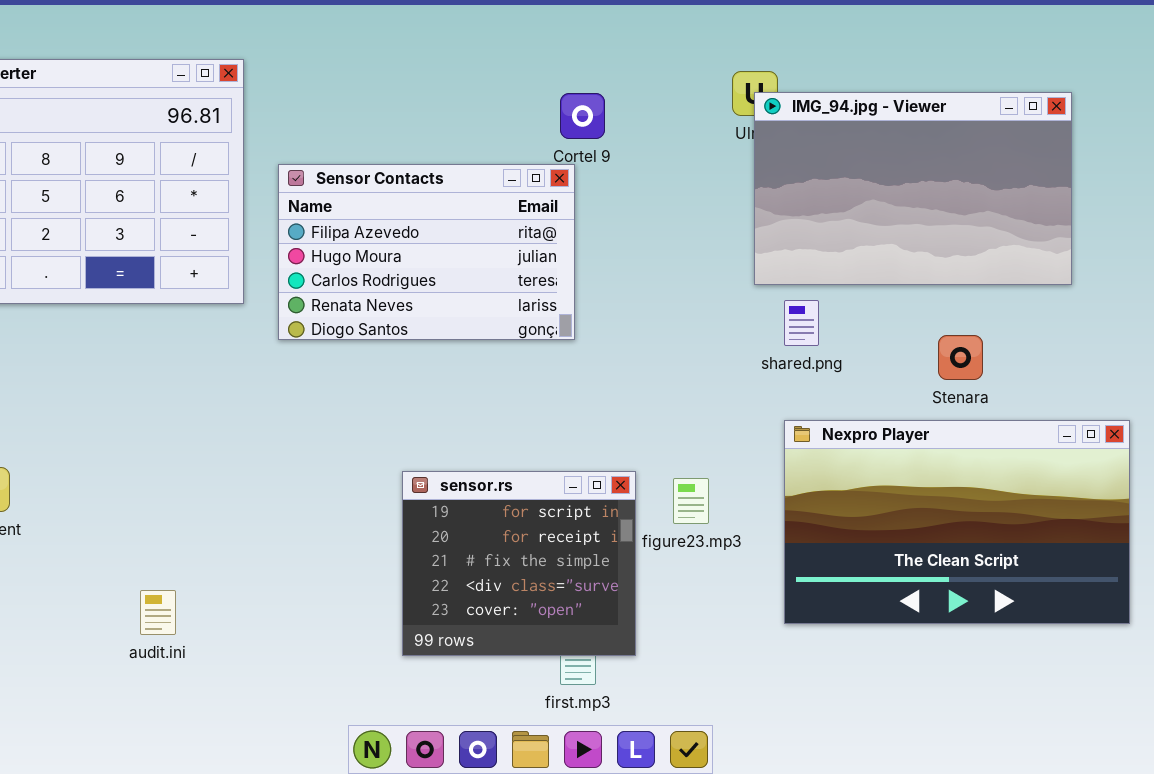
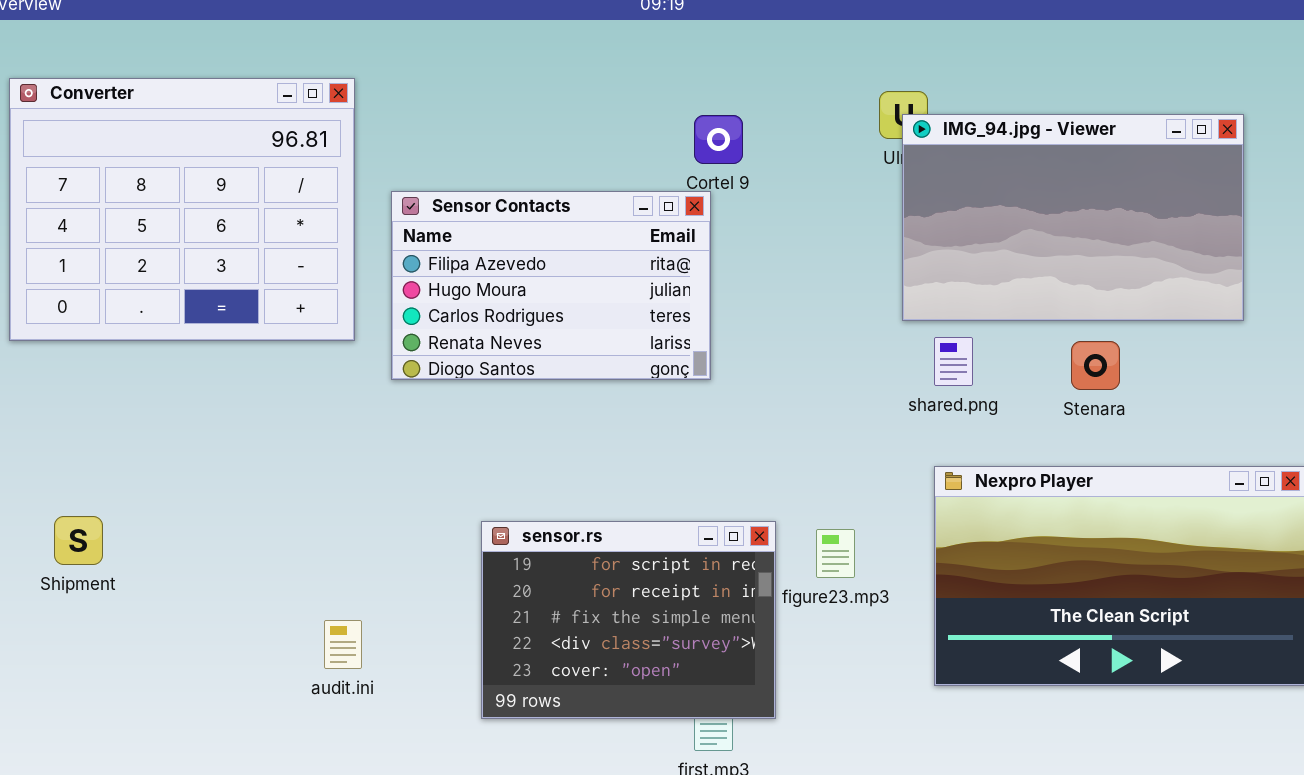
Stenara: [938,335,983,380] -> [1071,341,1120,390], moved
sensor.rs: [402,471,636,656] -> [481,521,776,719], resized
audit.ini: [140,590,176,635] -> [324,620,362,669], moved

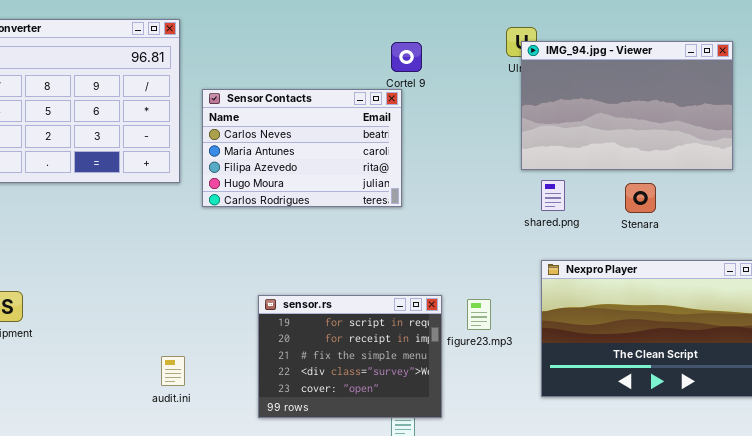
Sensor Contacts: [391,191,711,380] -> [202,89,402,207], scrolled up 2 rows

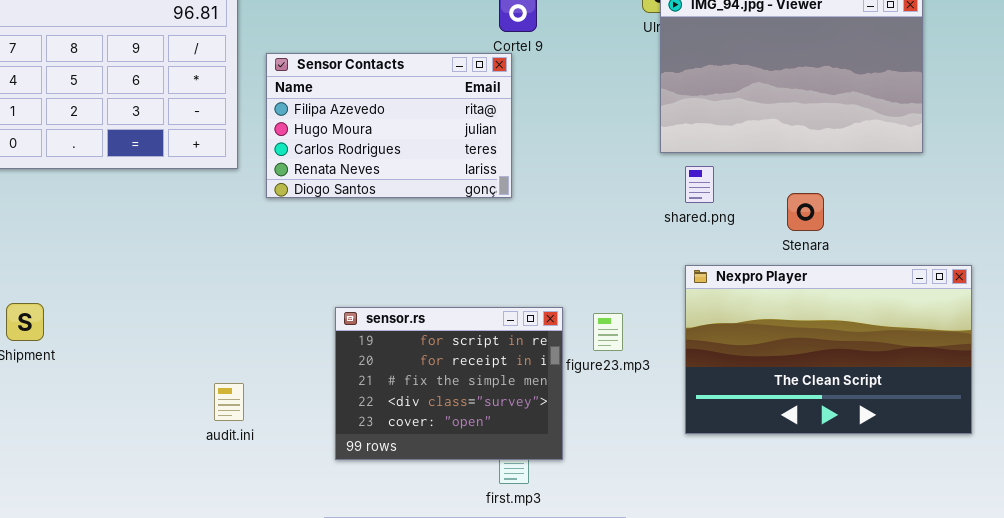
Sensor Contacts: [202,89,402,207] -> [266,53,512,198], scrolled down 2 rows
Stenara: [625,183,656,213] -> [787,193,824,231], moved

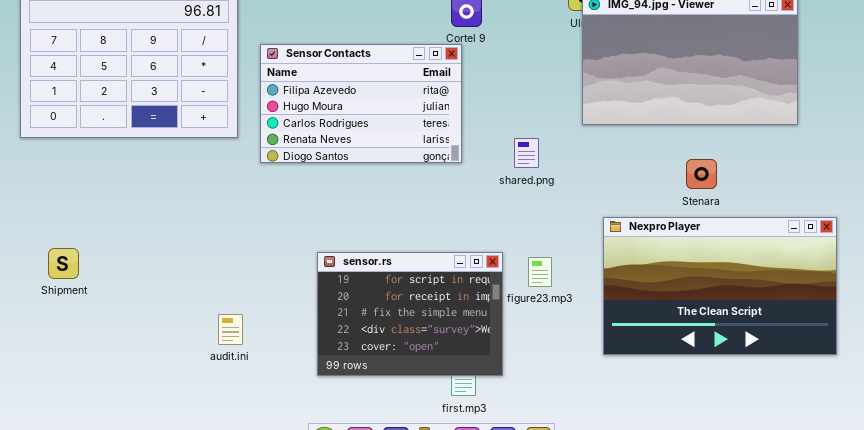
shared.png: [685,166,714,203] -> [514,138,539,168], moved

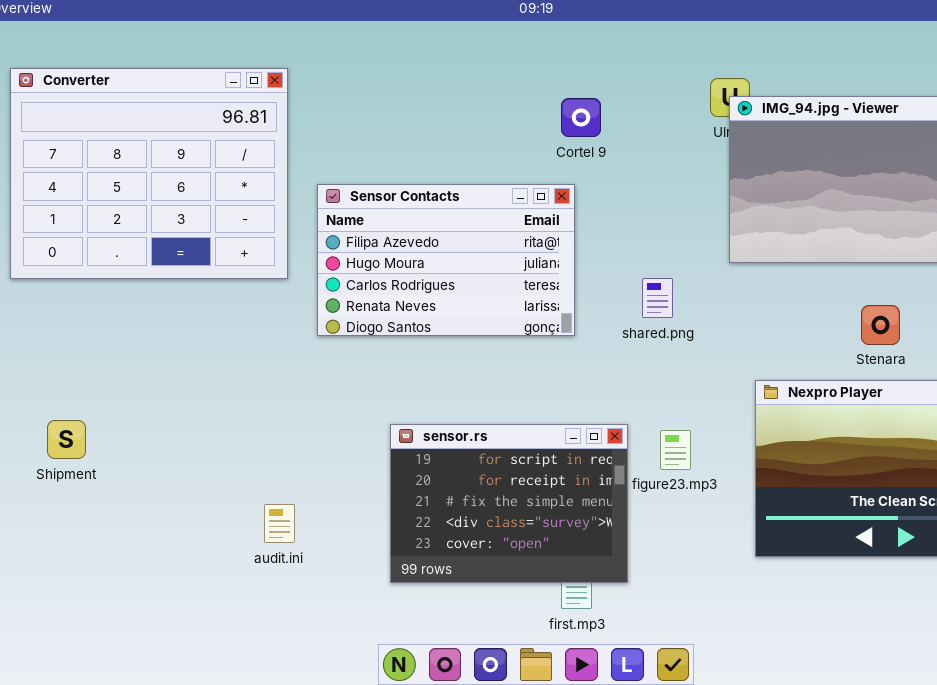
Sensor Contacts: [260,44,462,163] -> [317,184,575,336], moved

